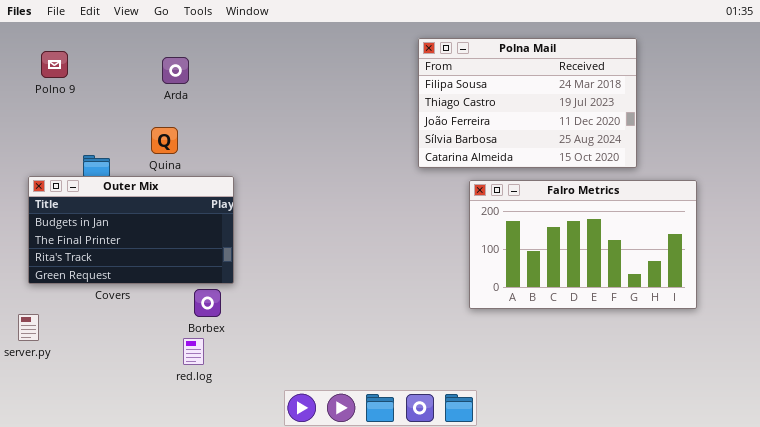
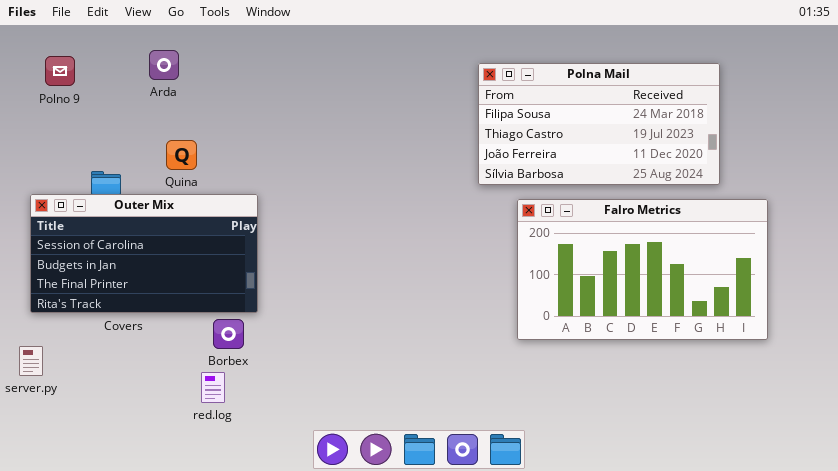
Polna Mail: [418,38,637,168] -> [478,63,720,185], moved, resized
Arda: [162,57,189,84] -> [149,50,179,80], moved
Outer Mix: [28,176,234,284] -> [30,194,258,313], scrolled up 1 row

